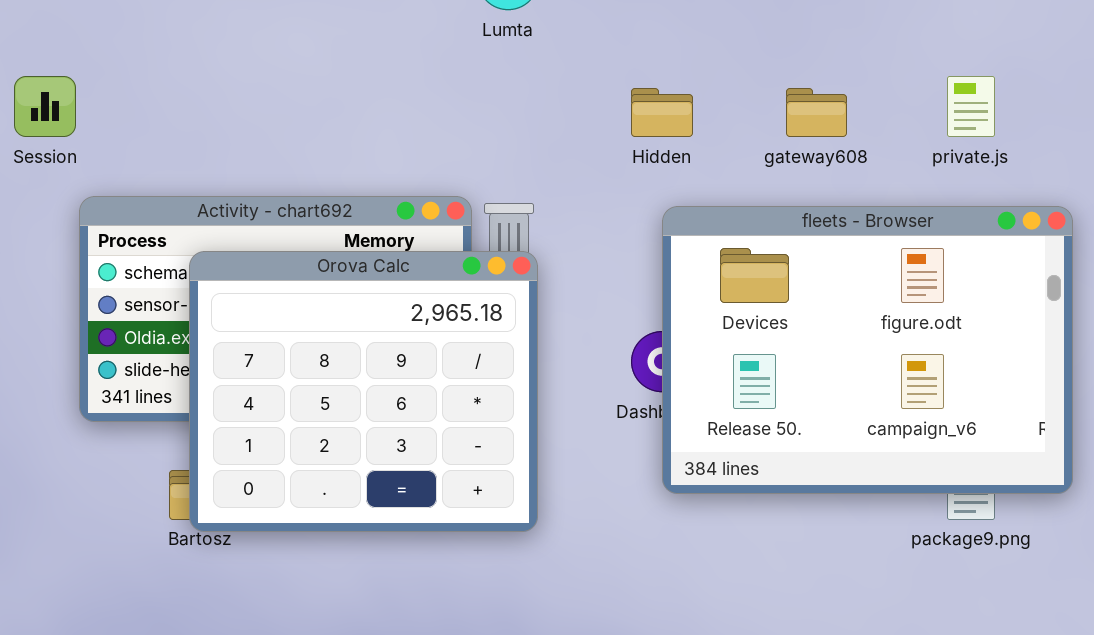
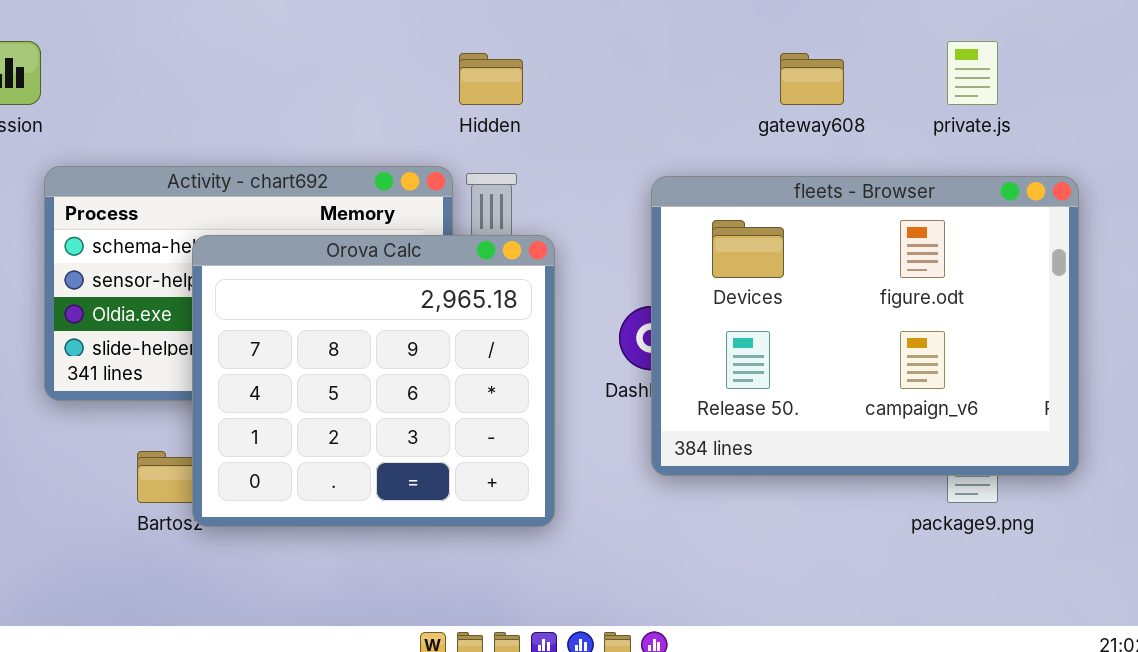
Hidden: [631,88,693,137] -> [459,53,523,105], moved
Orova Calc: [189,251,538,532] -> [192,235,555,527], moved

